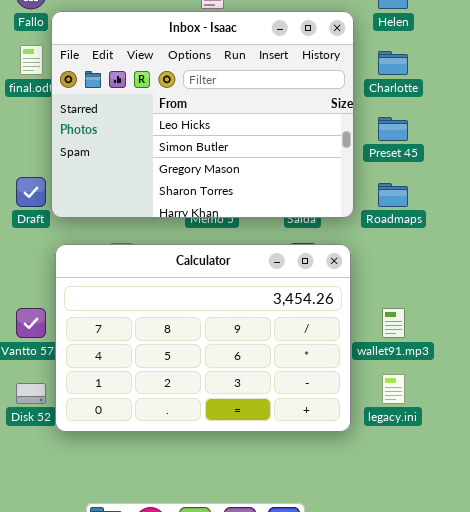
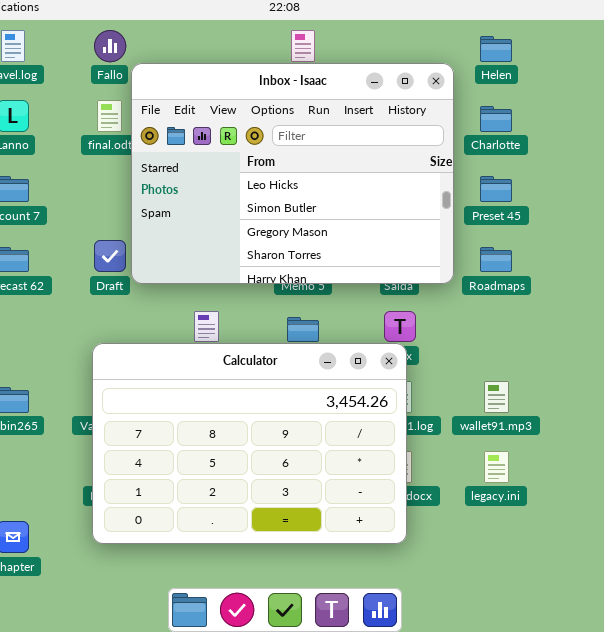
Calculator: [55,244,351,432] -> [92,343,407,544], moved

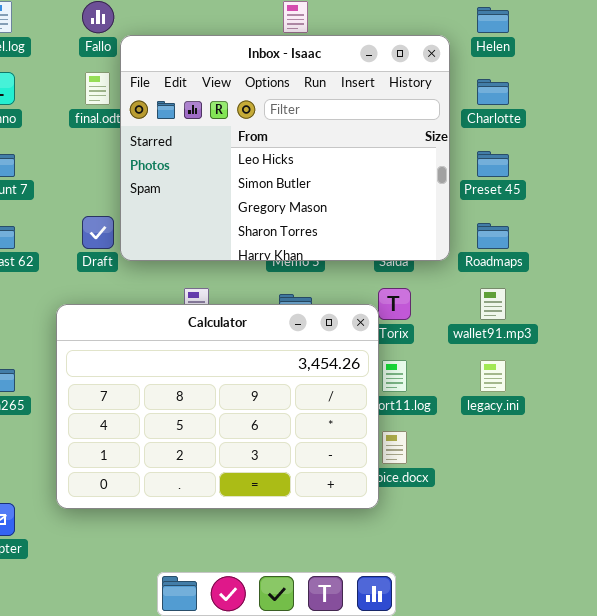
Calculator: [92,343,407,544] -> [56,304,379,509], moved
wallet91.mp3: [484,381,509,413] -> [480,288,506,320], moved
legacy.ini: [484,451,509,483] -> [480,360,506,392], moved

